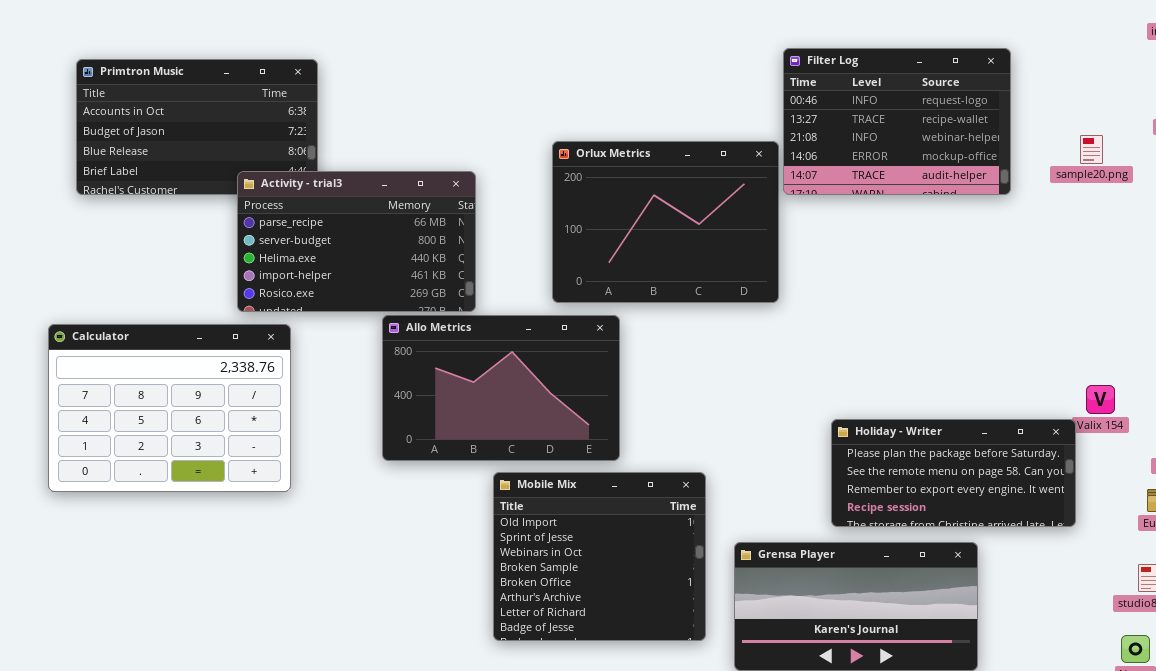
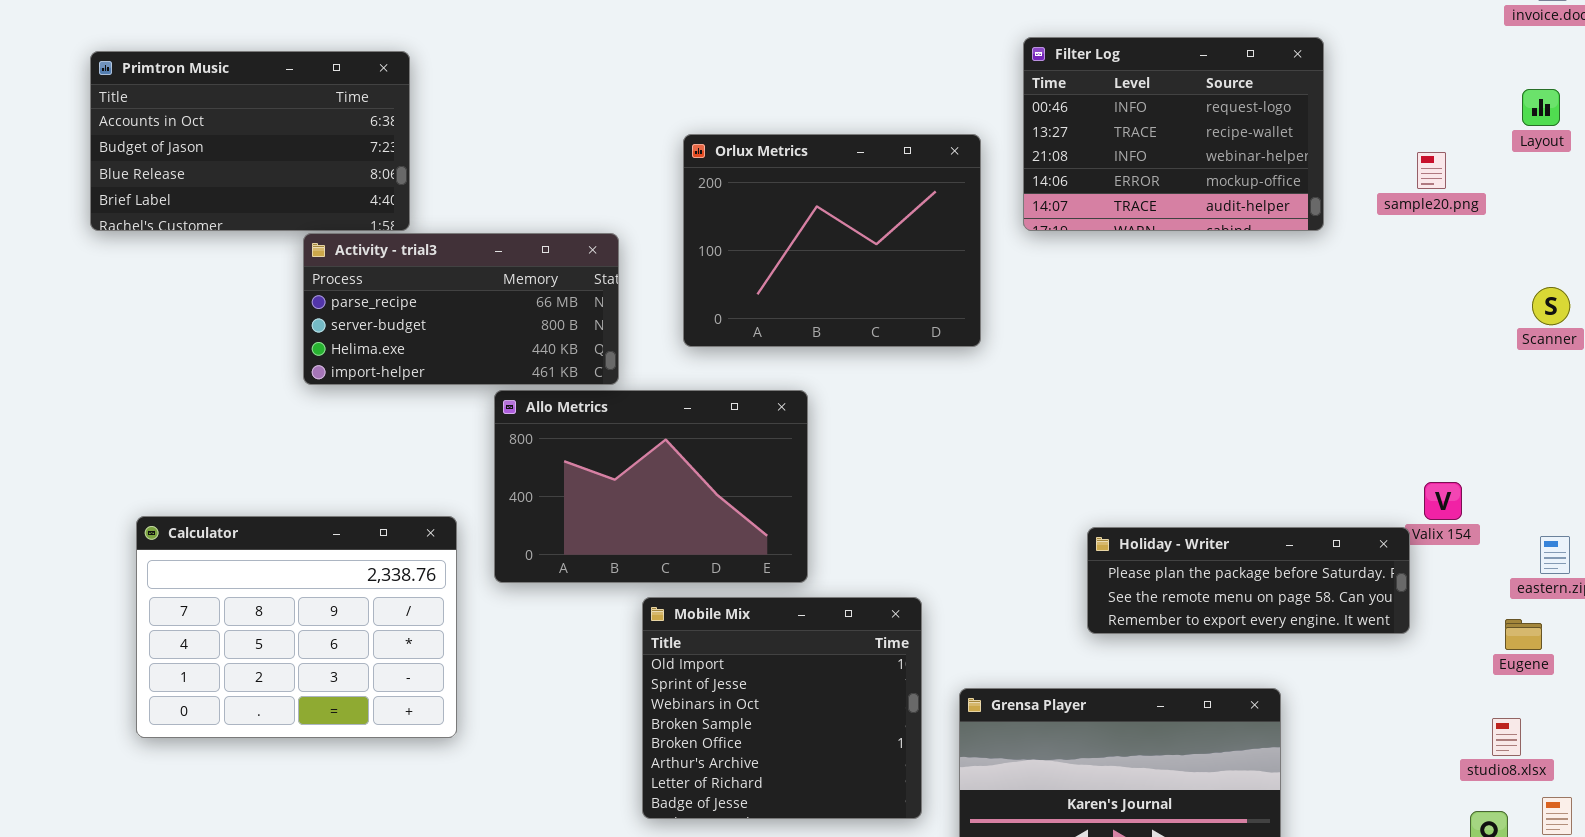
Orlux Metrics: [552,141,779,303] -> [683,134,981,347], moved
Activity - trial3: [237,171,476,312] -> [303,233,619,385], resized
Calculator: [48,324,291,492] -> [136,516,457,738], moved
Holiday - Writer: [831,419,1076,527] -> [1087,527,1410,634], resized

